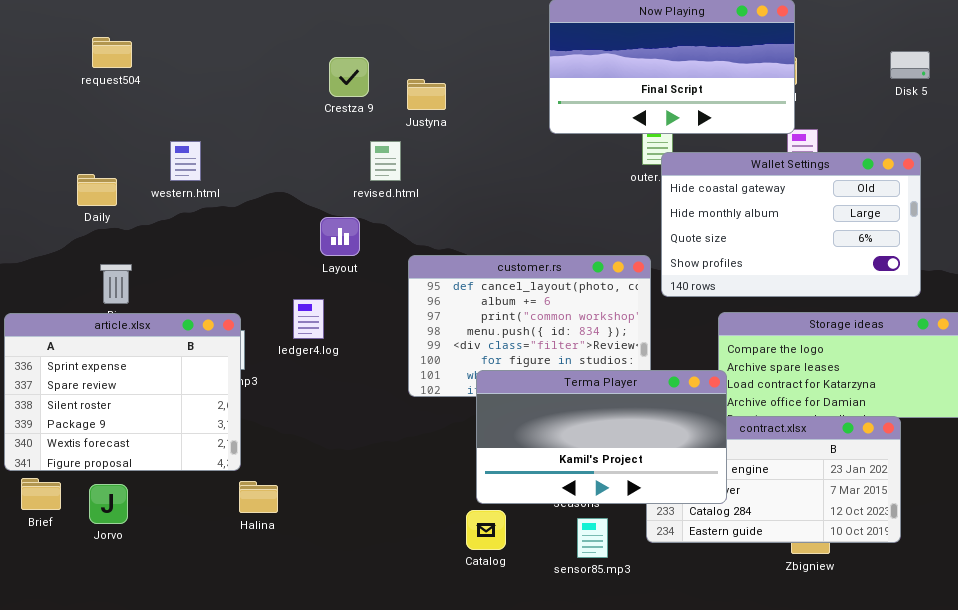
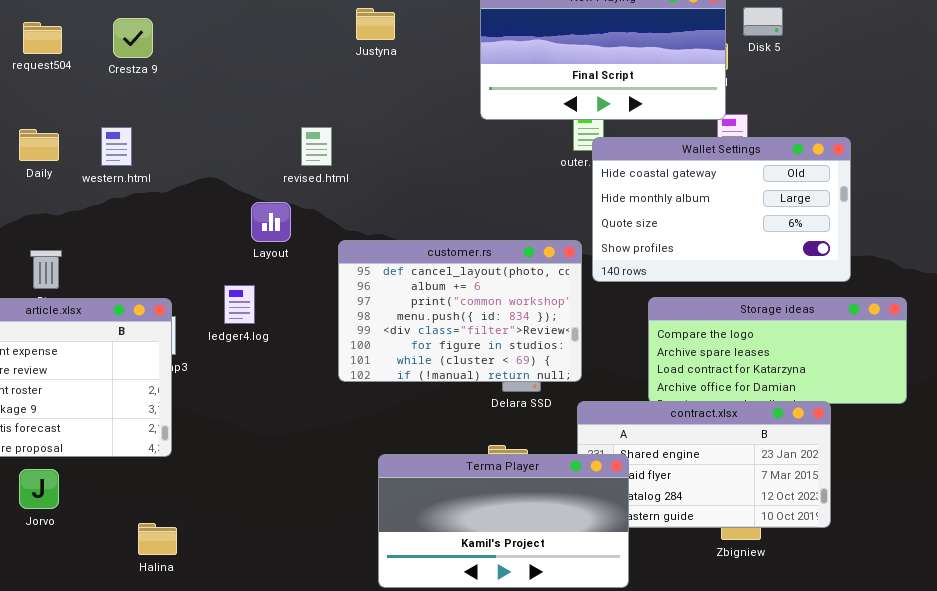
Disk 5: [890,51,930,79] -> [743,7,783,36], moved
Crestza 9: [329,57,369,97] -> [113,18,153,58], moved
Justyna: [407,79,446,110] -> [356,8,395,40], moved
Daily: [77,174,117,206] -> [19,129,59,161], moved
Terma Player: [476,370,727,504] -> [378,454,629,588], moved
Halina: [239,481,278,513] -> [138,523,177,555], moved

